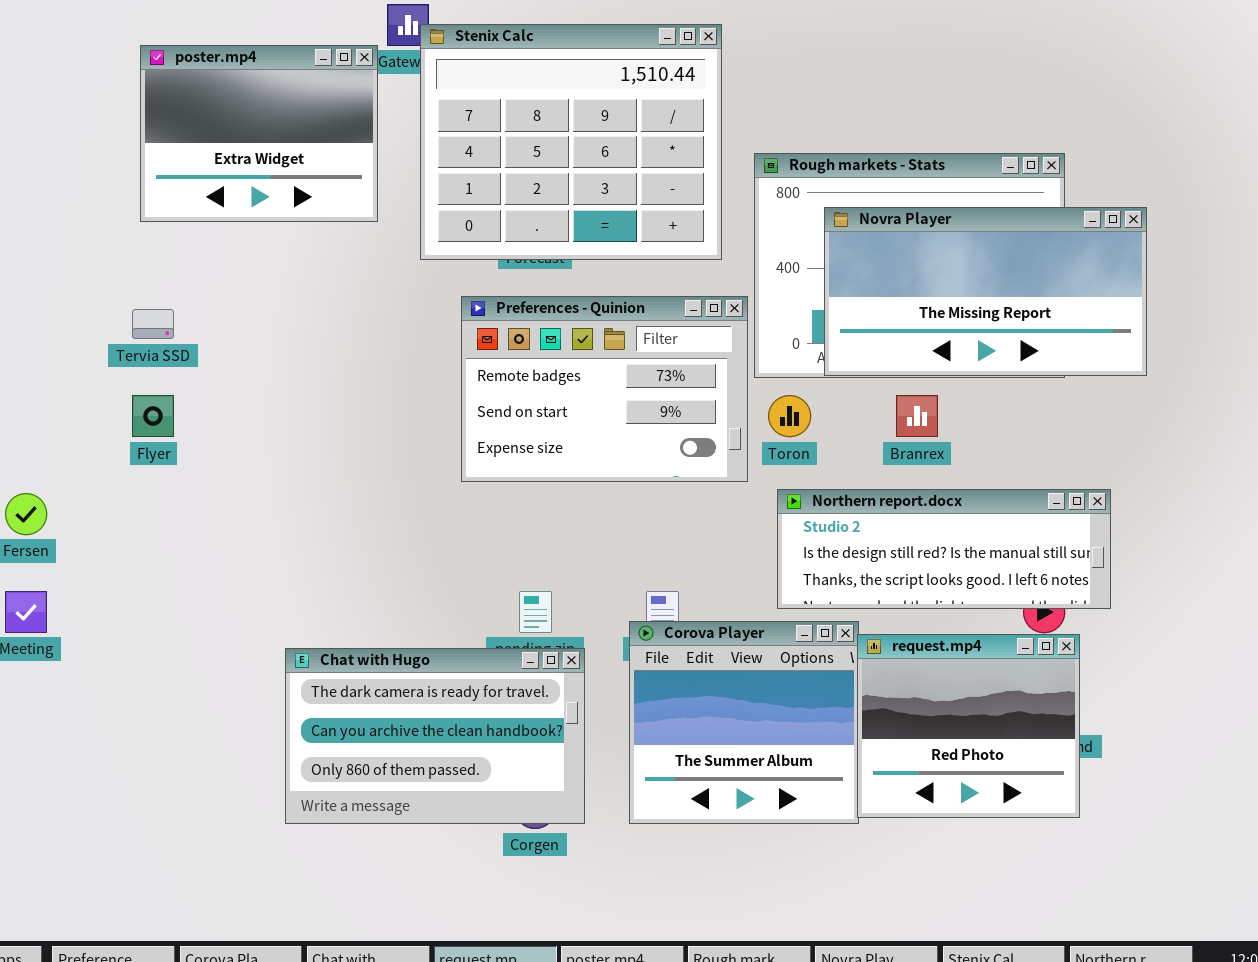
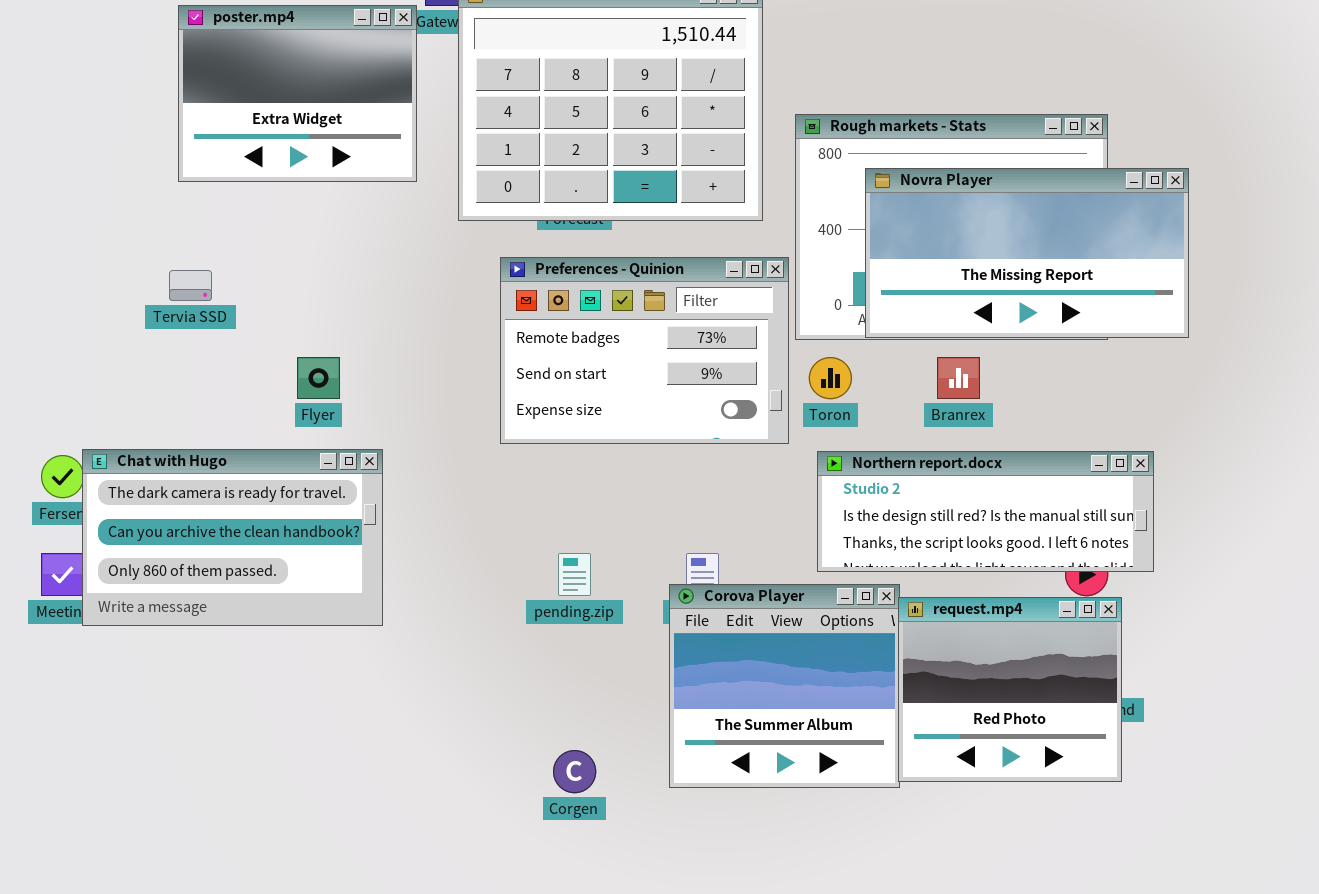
Flyer: [132,395,174,437] -> [297,357,340,399], moved
Chat with Hugo: [285,648,585,824] -> [82,449,383,626], moved

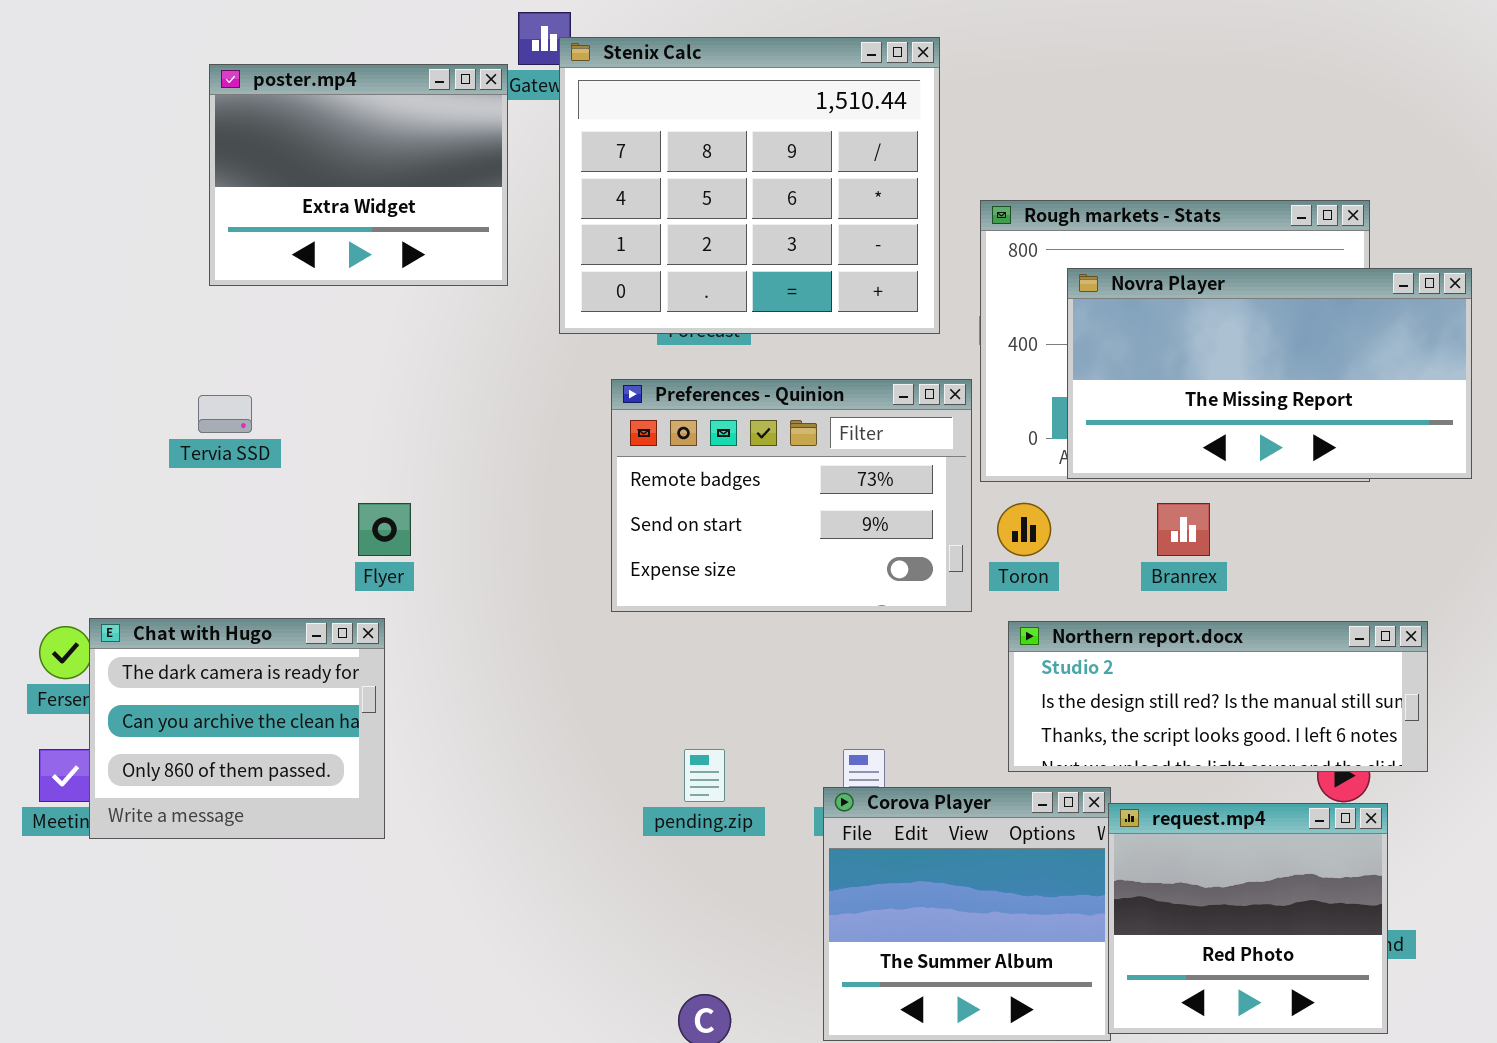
Chat with Hugo: [82,449,383,626] -> [89,618,385,839], resized

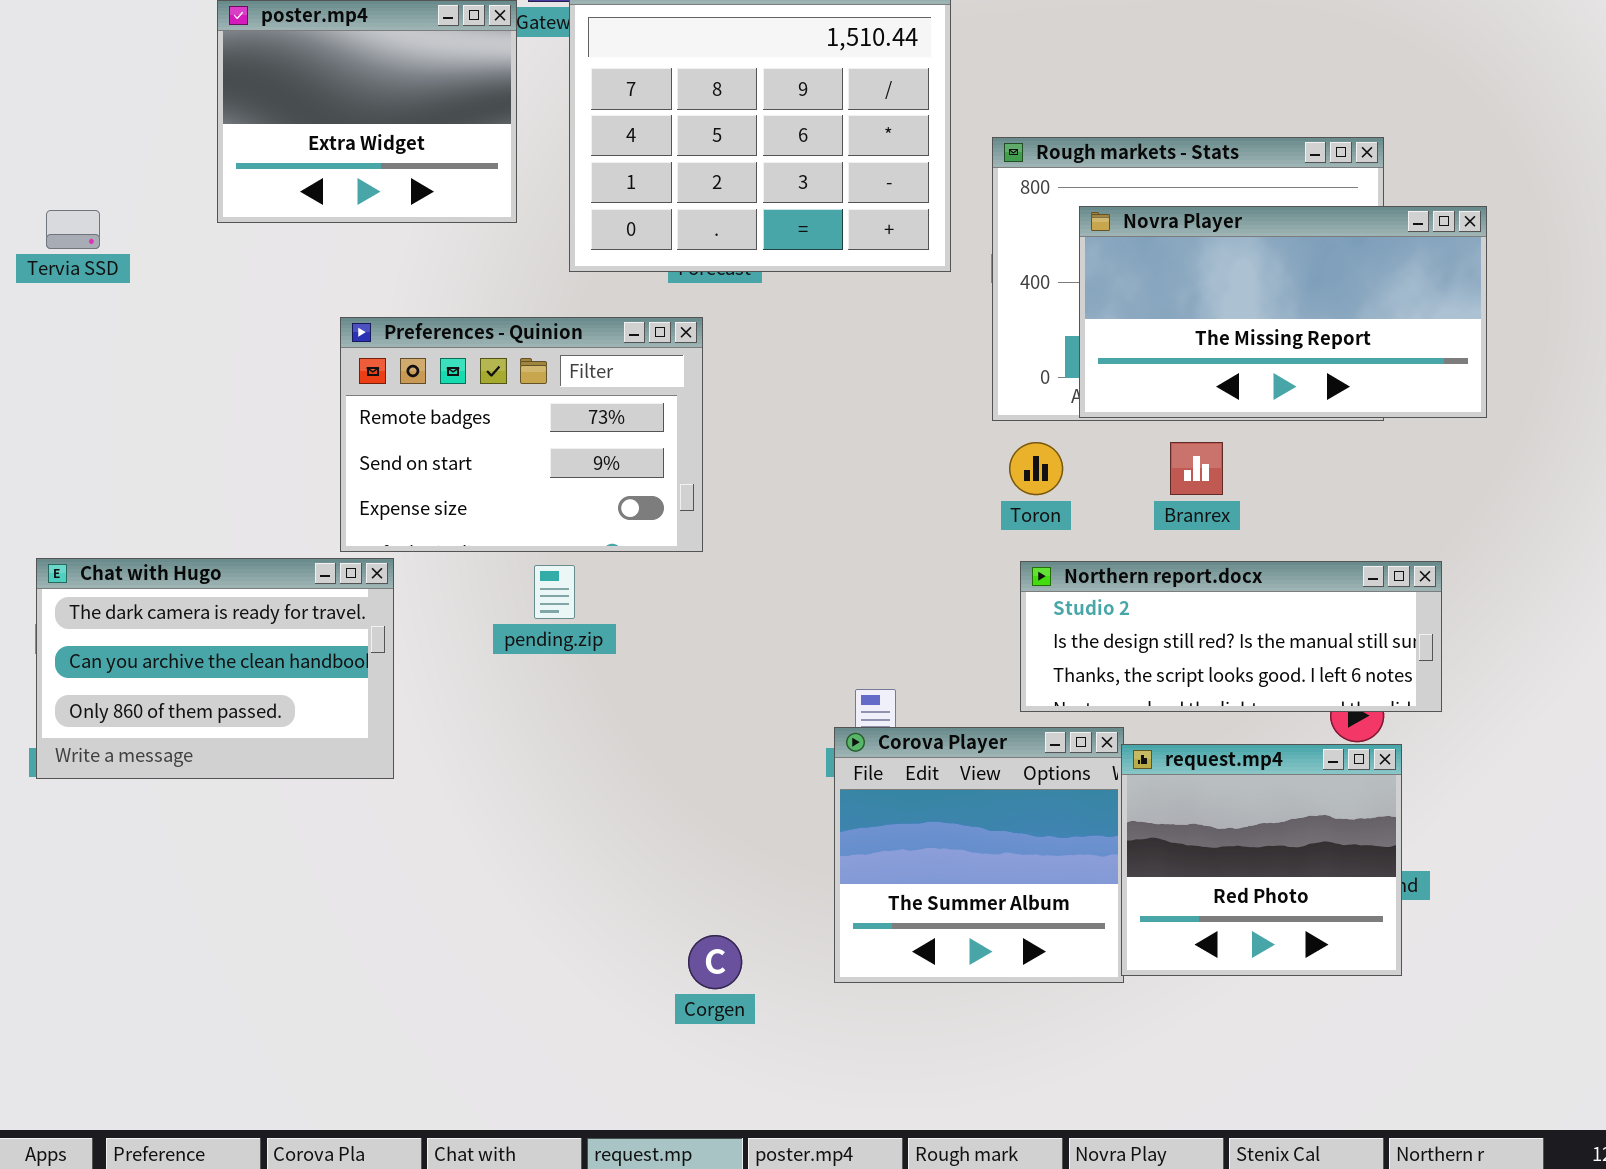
Preferences - Quinion: [611,379,972,612] -> [340,317,703,552], moved
Tervia SSD: [198,395,252,433] -> [46,210,100,249], moved
Chat with Hugo: [89,618,385,839] -> [36,558,394,779], resized
pending.zip: [684,749,725,802] -> [534,565,575,619], moved

